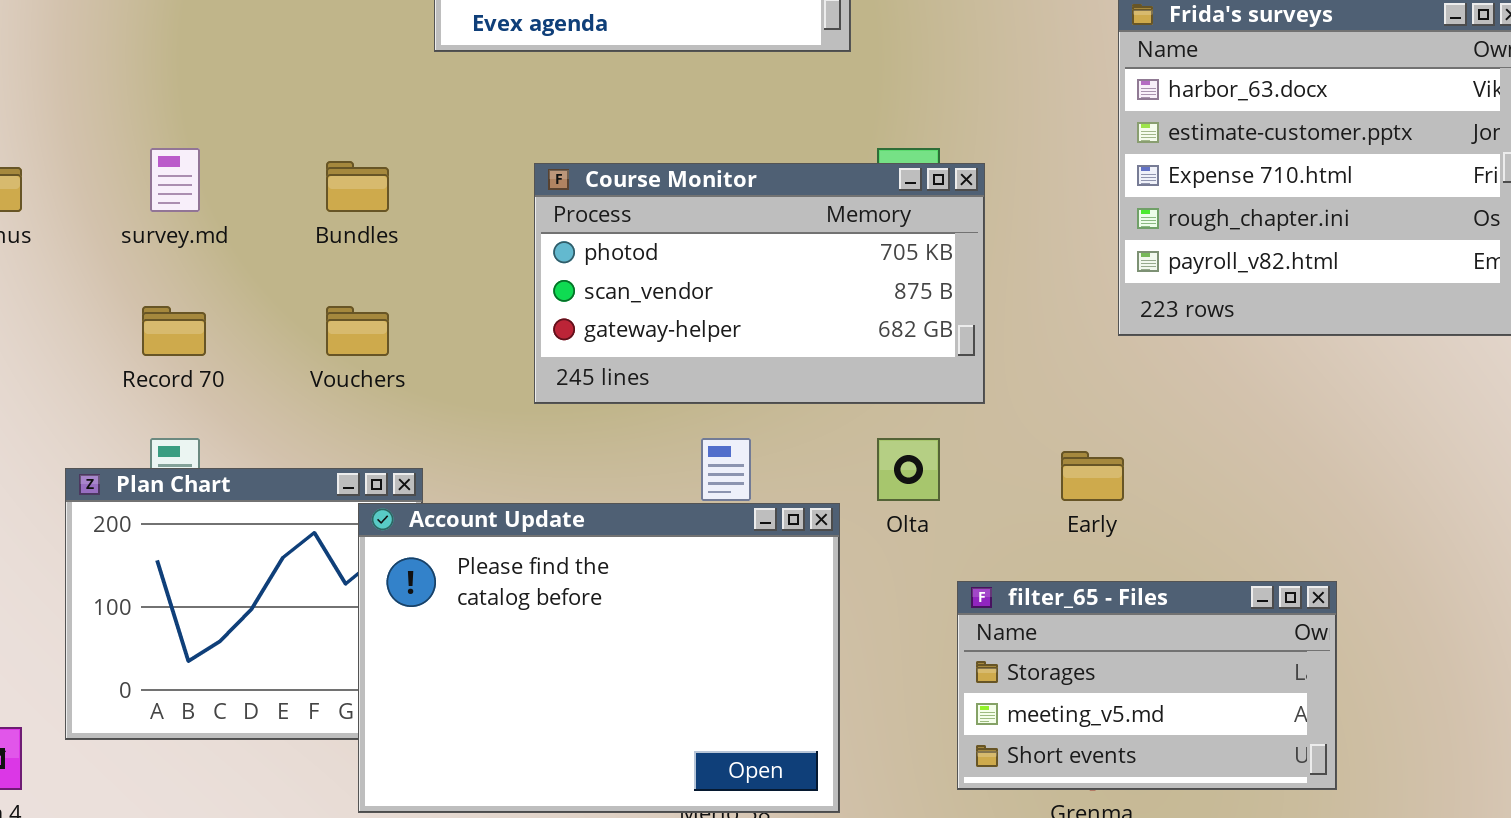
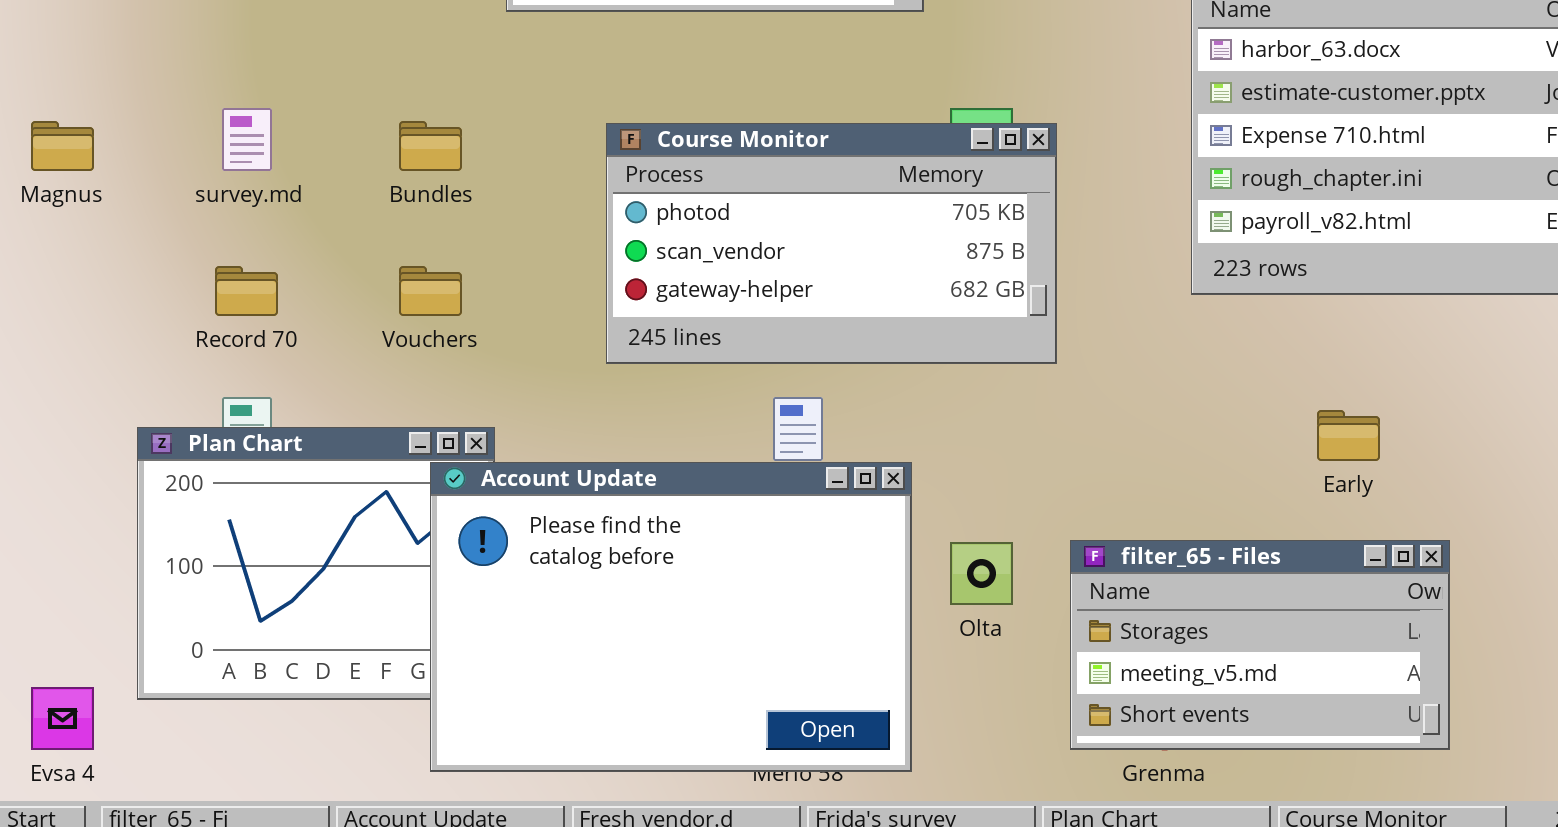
Olta: [877,438,940,501] -> [950,542,1013,605], moved
Early: [1061,451,1124,501] -> [1317,410,1380,461], moved
filter_65 - Files: [957,581,1337,790] -> [1070,540,1450,750], moved

